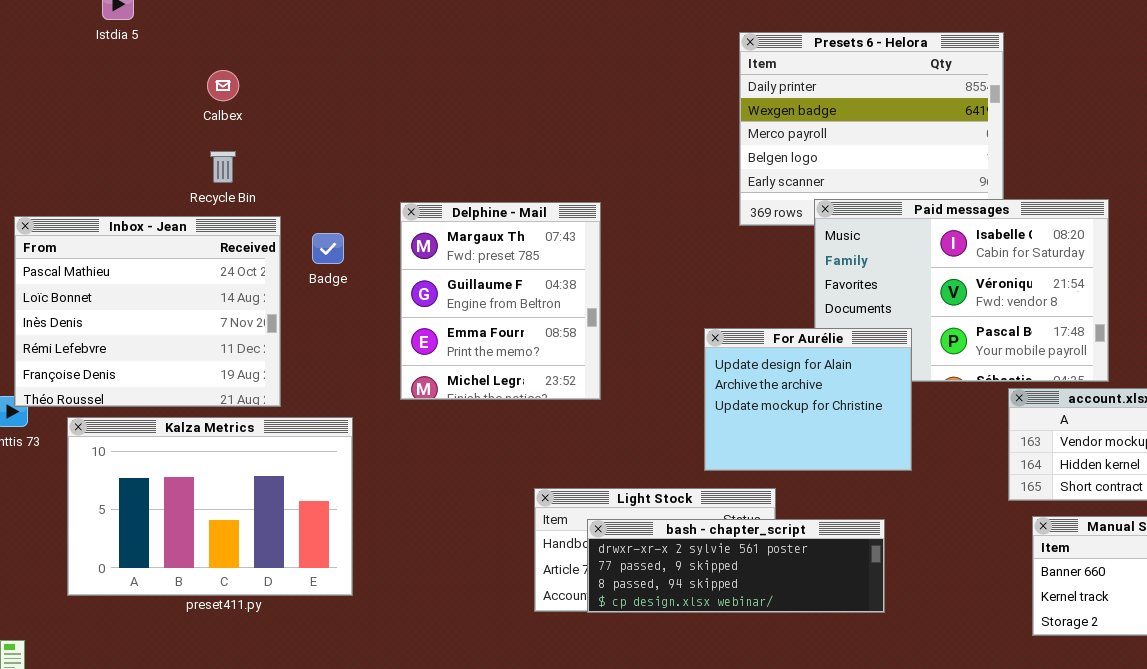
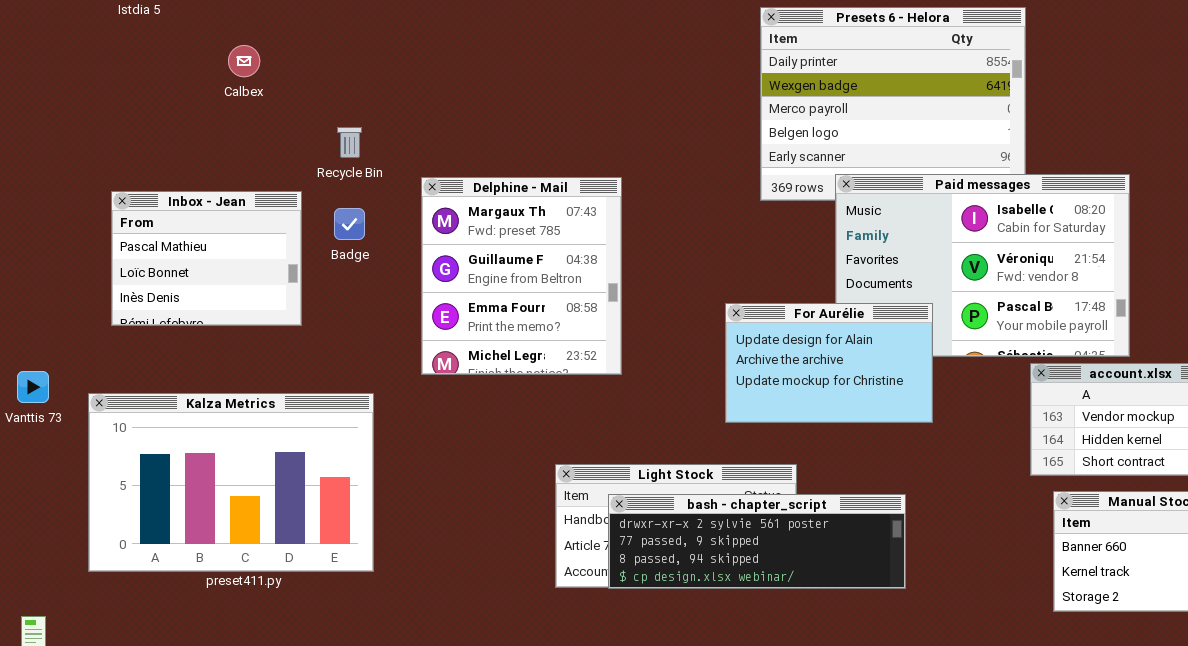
Recycle Bin: [210,151,236,183] -> [337,127,362,158], moved
Inbox - Jean: [14,216,281,407] -> [111,191,302,326], resized
For Aurélie: [704,328,912,471] -> [725,303,933,423], resized

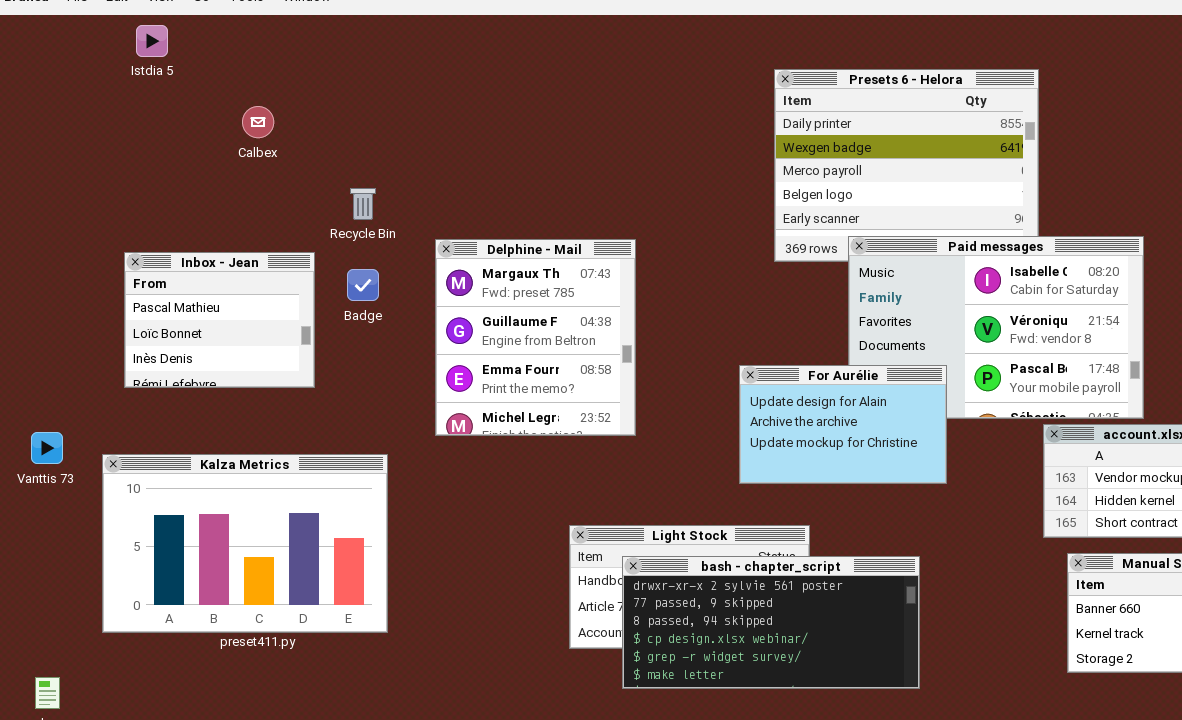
bash - chapter_script: [608,494,906,589] -> [622,556,920,689], resized

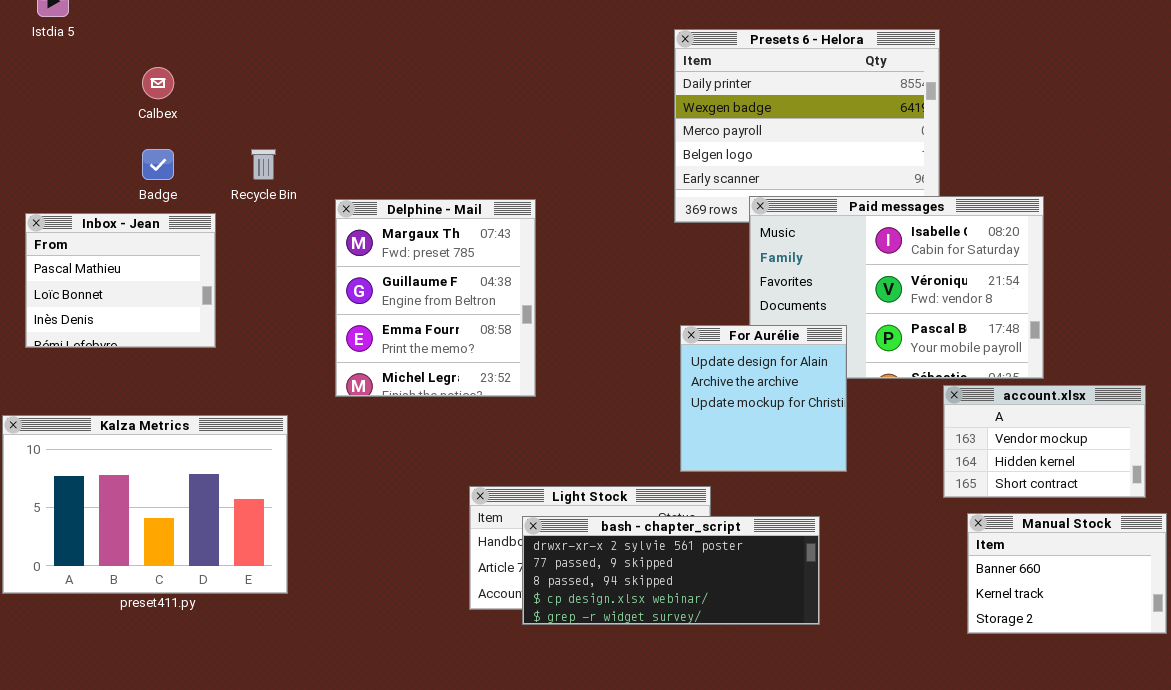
Badge: [347,269,379,301] -> [142,149,174,180], moved
For Aurélie: [739,365,947,484] -> [680,325,847,472], resized
bash - chapter_script: [622,556,920,689] -> [522,516,820,625], resized

